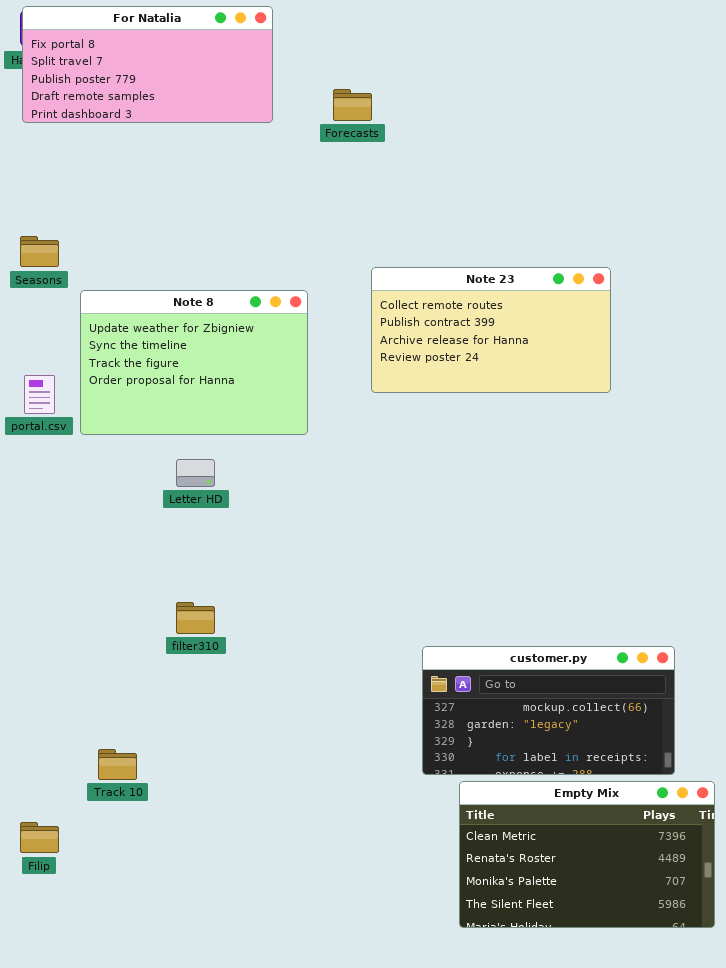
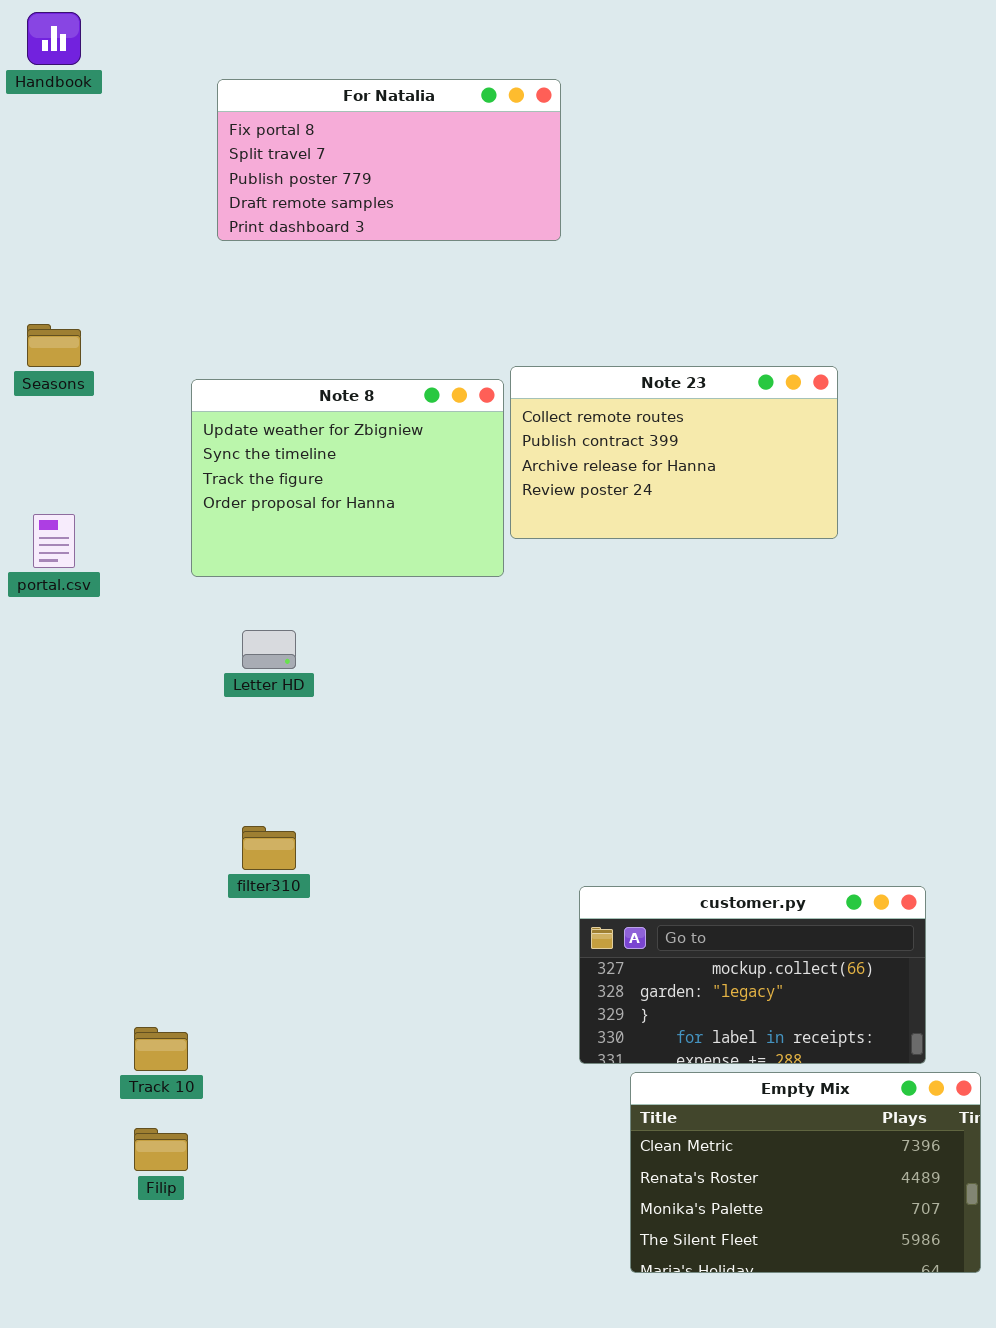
For Natalia: [22,6,273,123] -> [217,79,561,241], moved
Note 8: [80,290,308,435] -> [191,379,504,577], moved
Filip: [20,822,59,853] -> [134,1128,188,1171], moved

